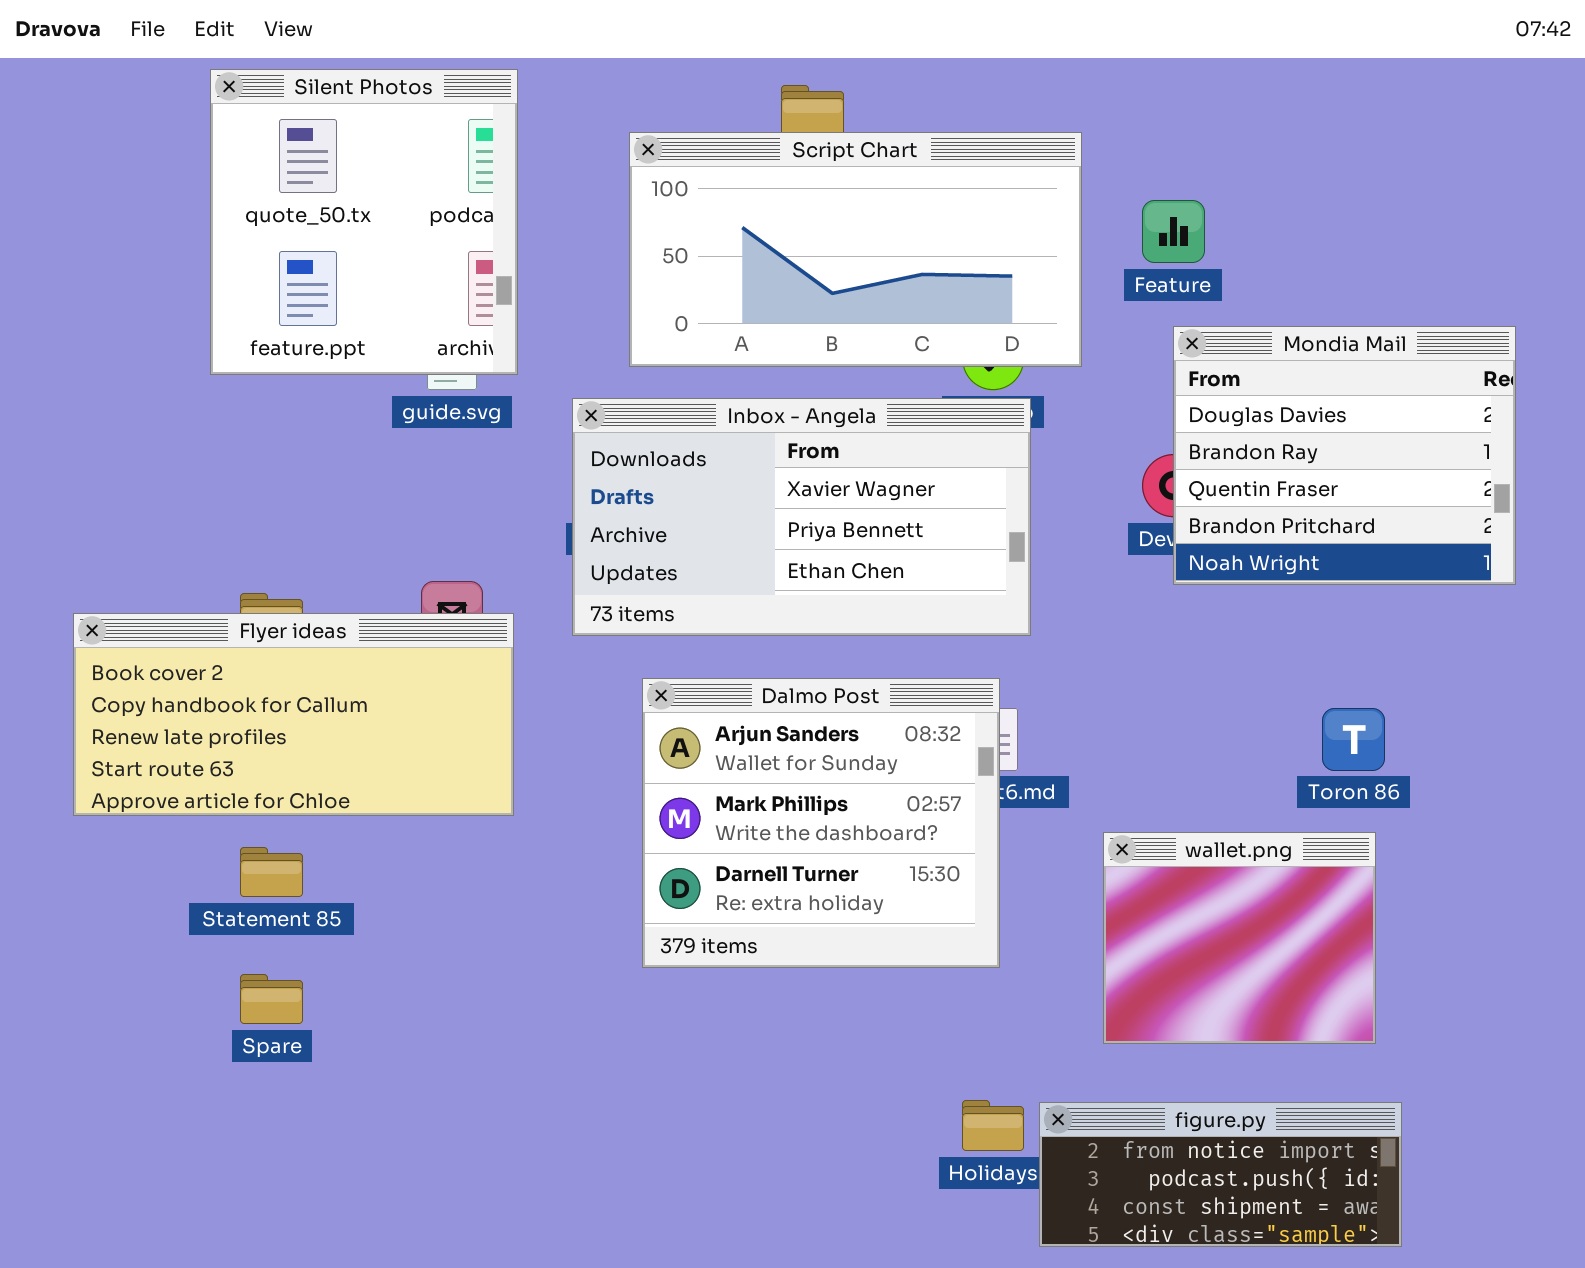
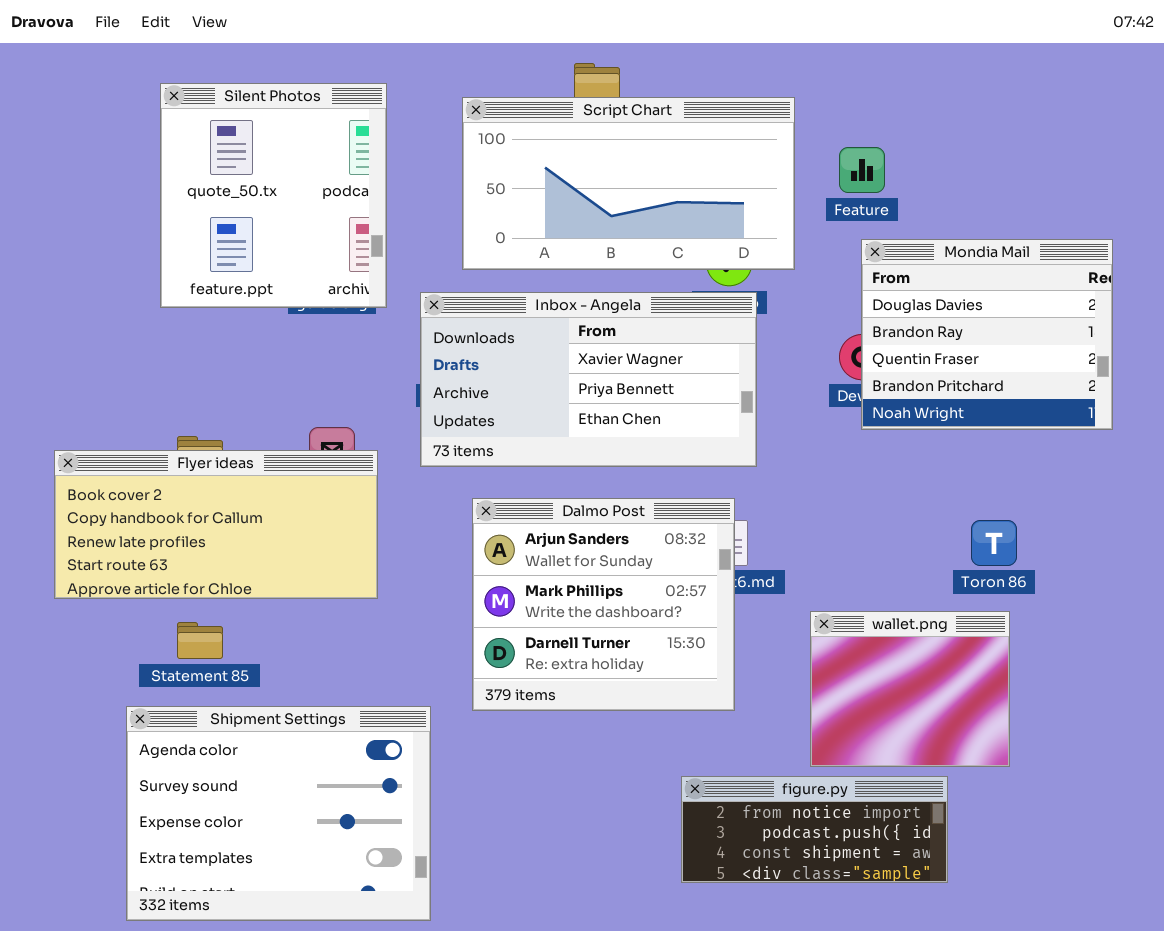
Silent Photos: [210,69,518,375] -> [160,83,387,308], moved
Shipment Settings: none -> [126,706,431,921], opened
figure.py: [1039,1102,1402,1247] -> [681,776,948,883], moved

